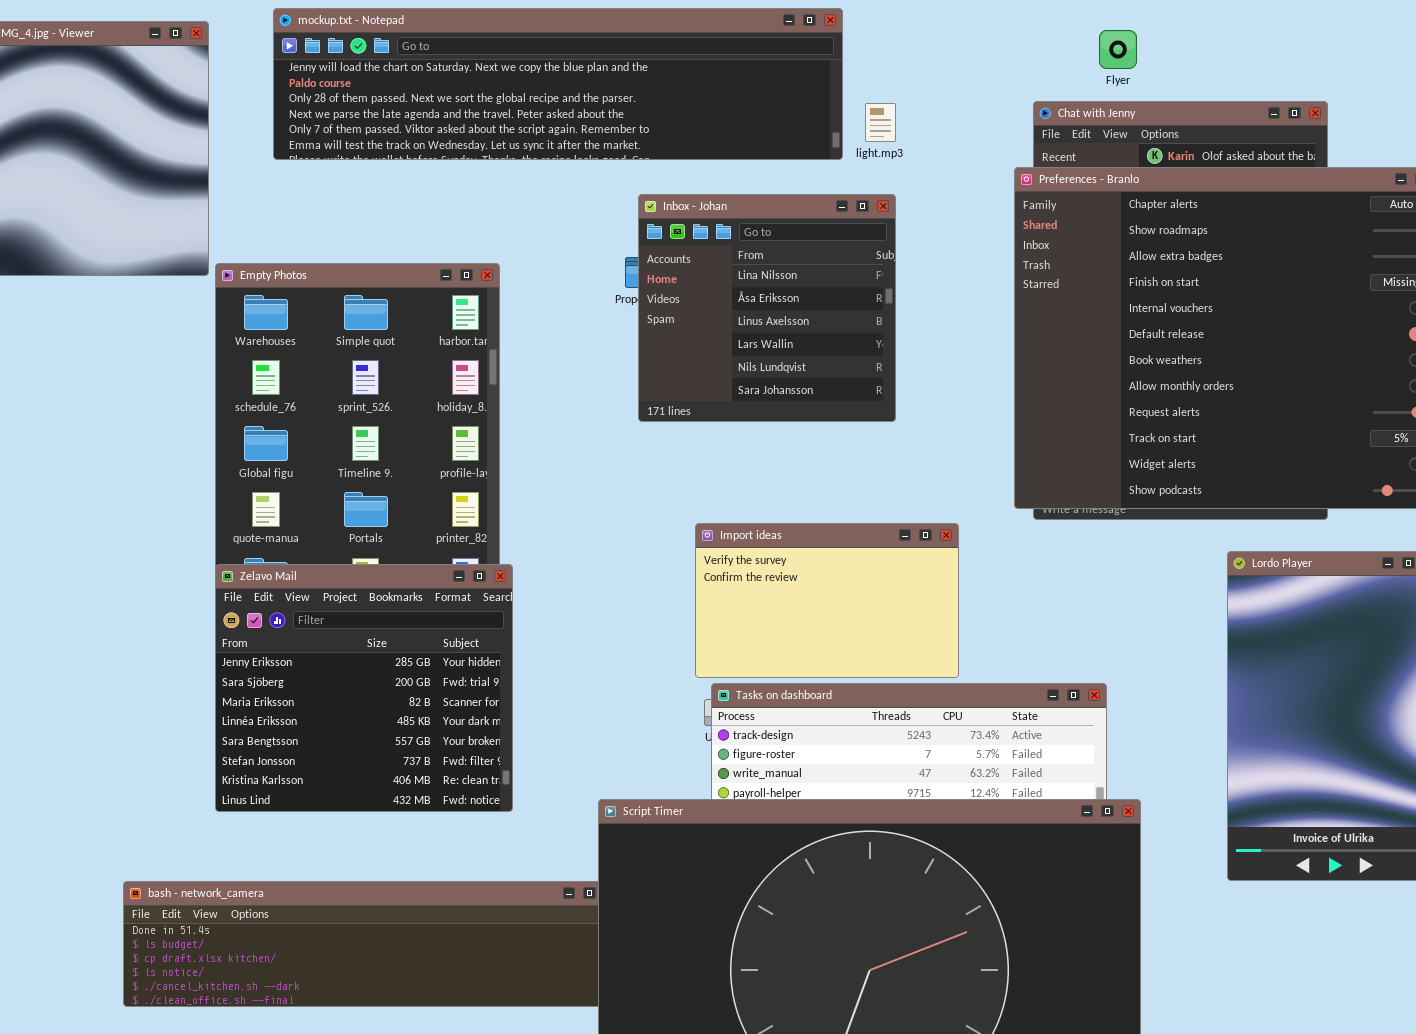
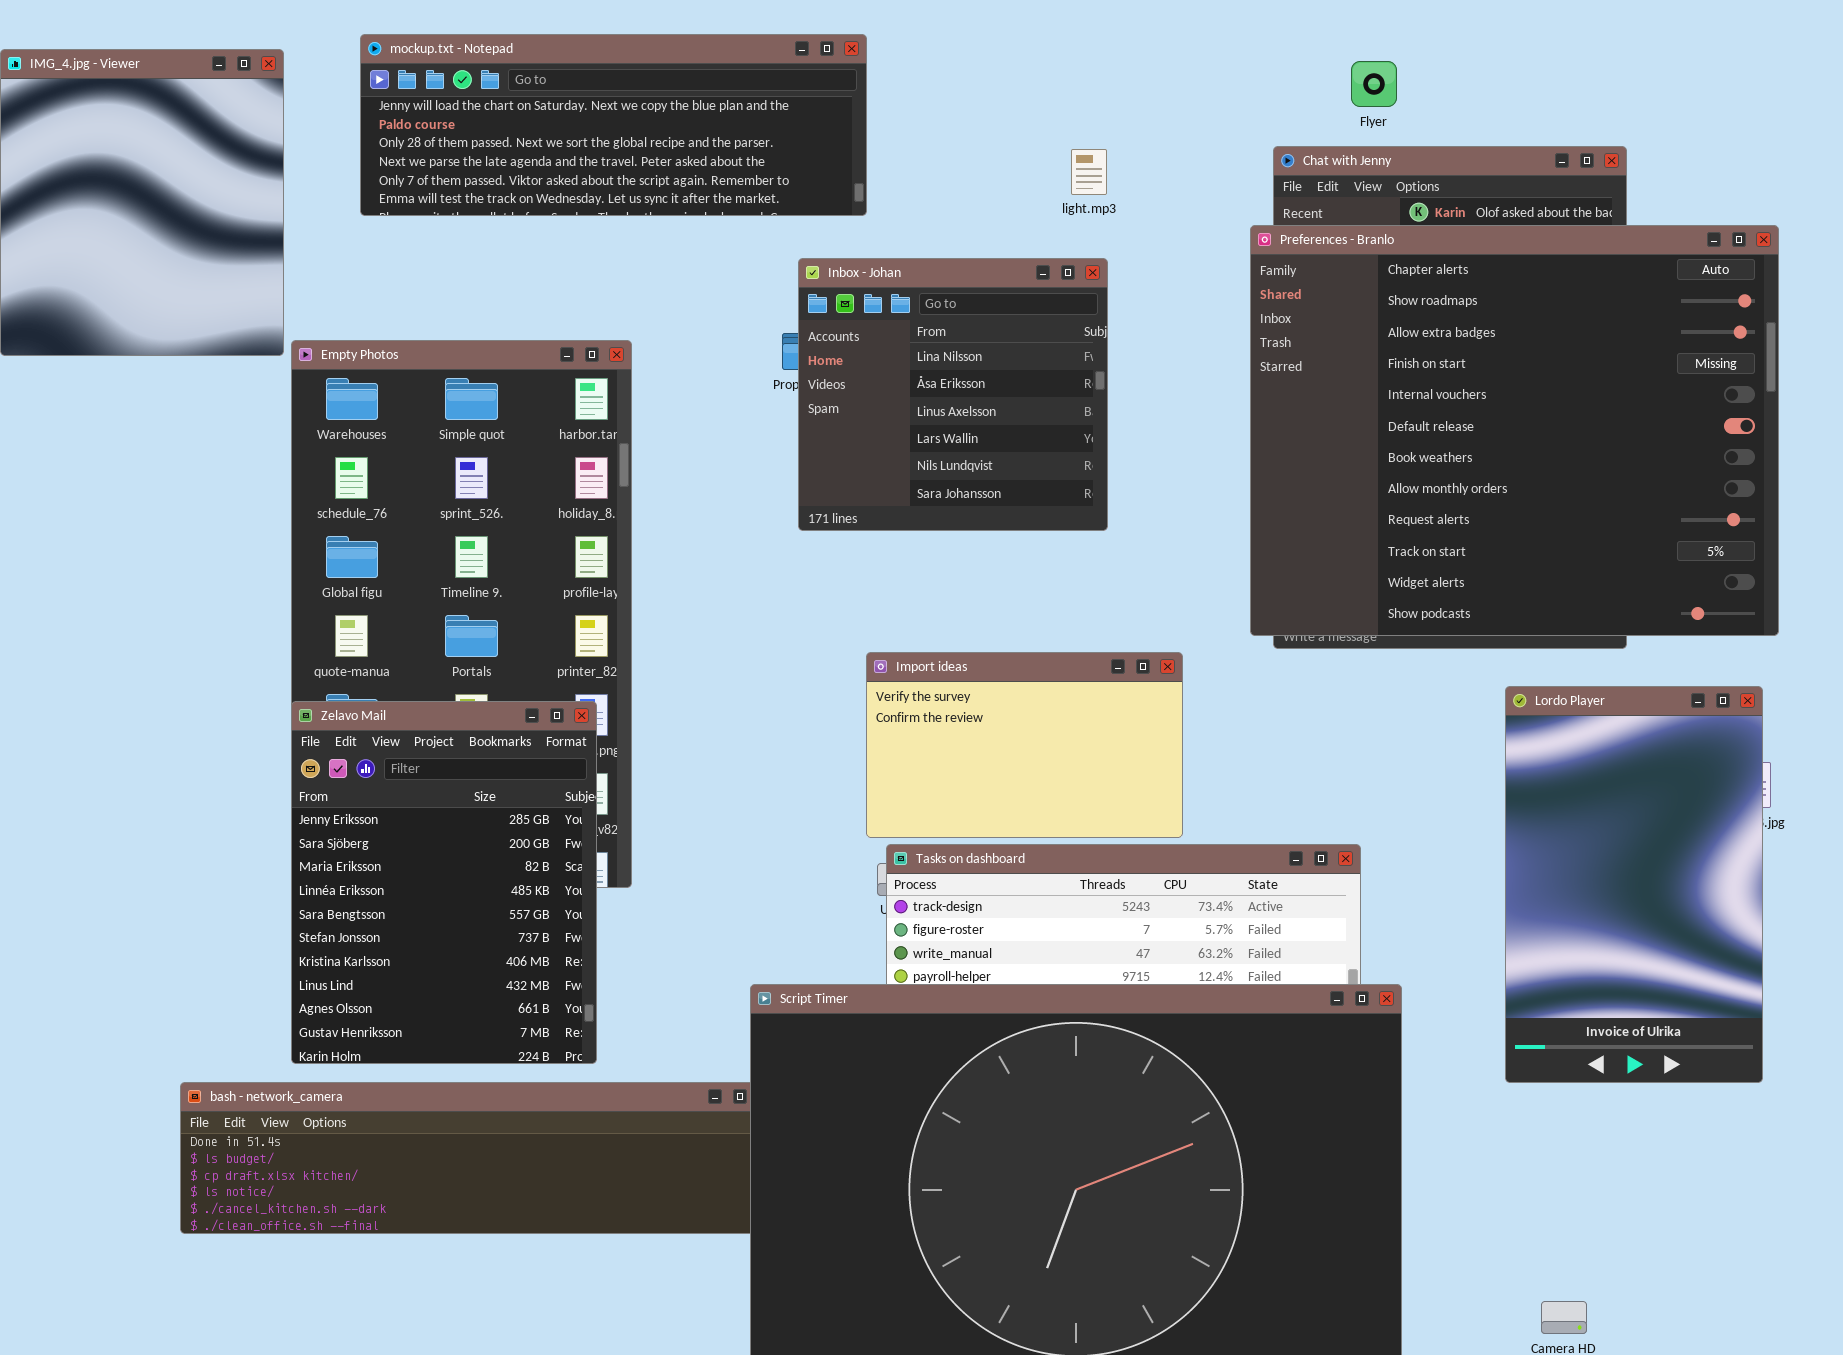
mockup.txt - Notepad: [273,8,843,160] -> [360,34,867,216], resized
Zelavo Mail: [215,564,513,812] -> [291,701,597,1064], resized

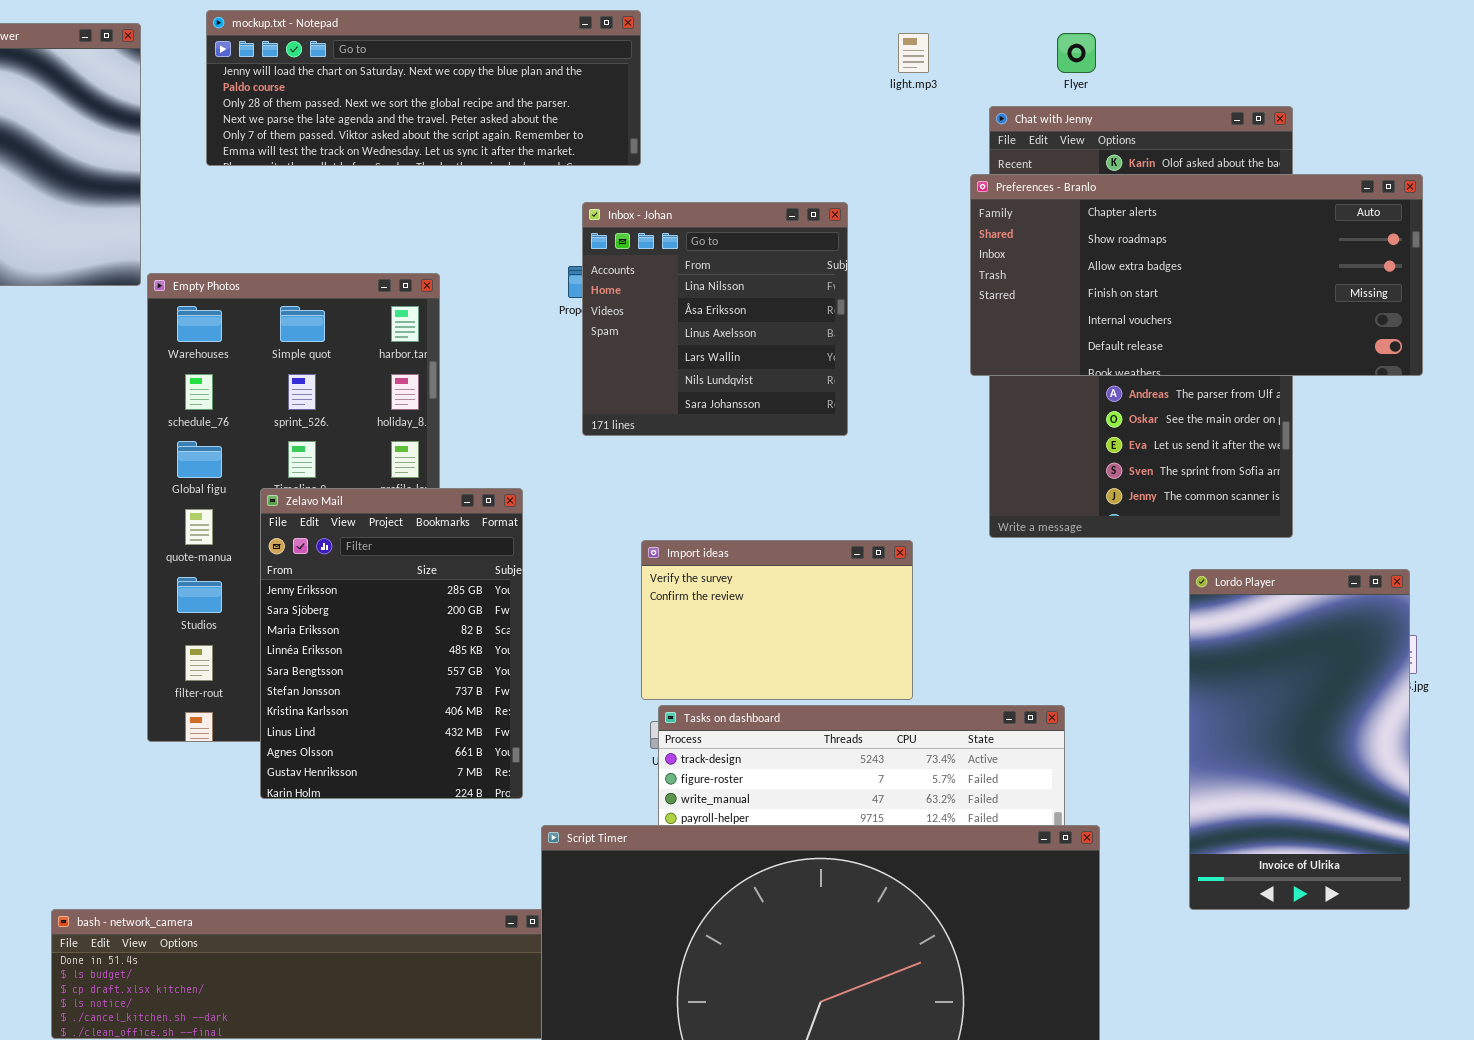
light.mp3: [1071,149,1107,195] -> [898,33,929,73], moved
Preferences - Branlo: [1250,225,1779,636] -> [970,174,1423,376], resized
Zelavo Mail: [291,701,597,1064] -> [260,488,523,799], moved

